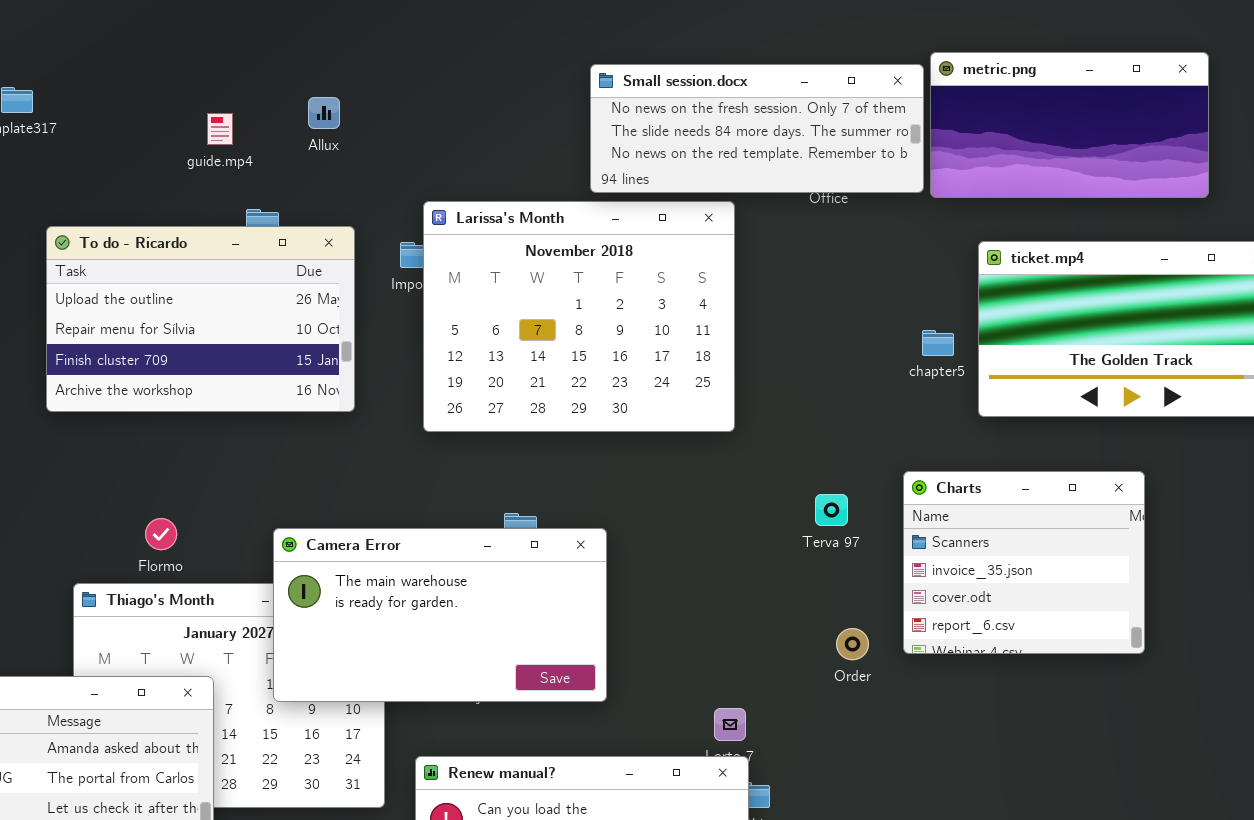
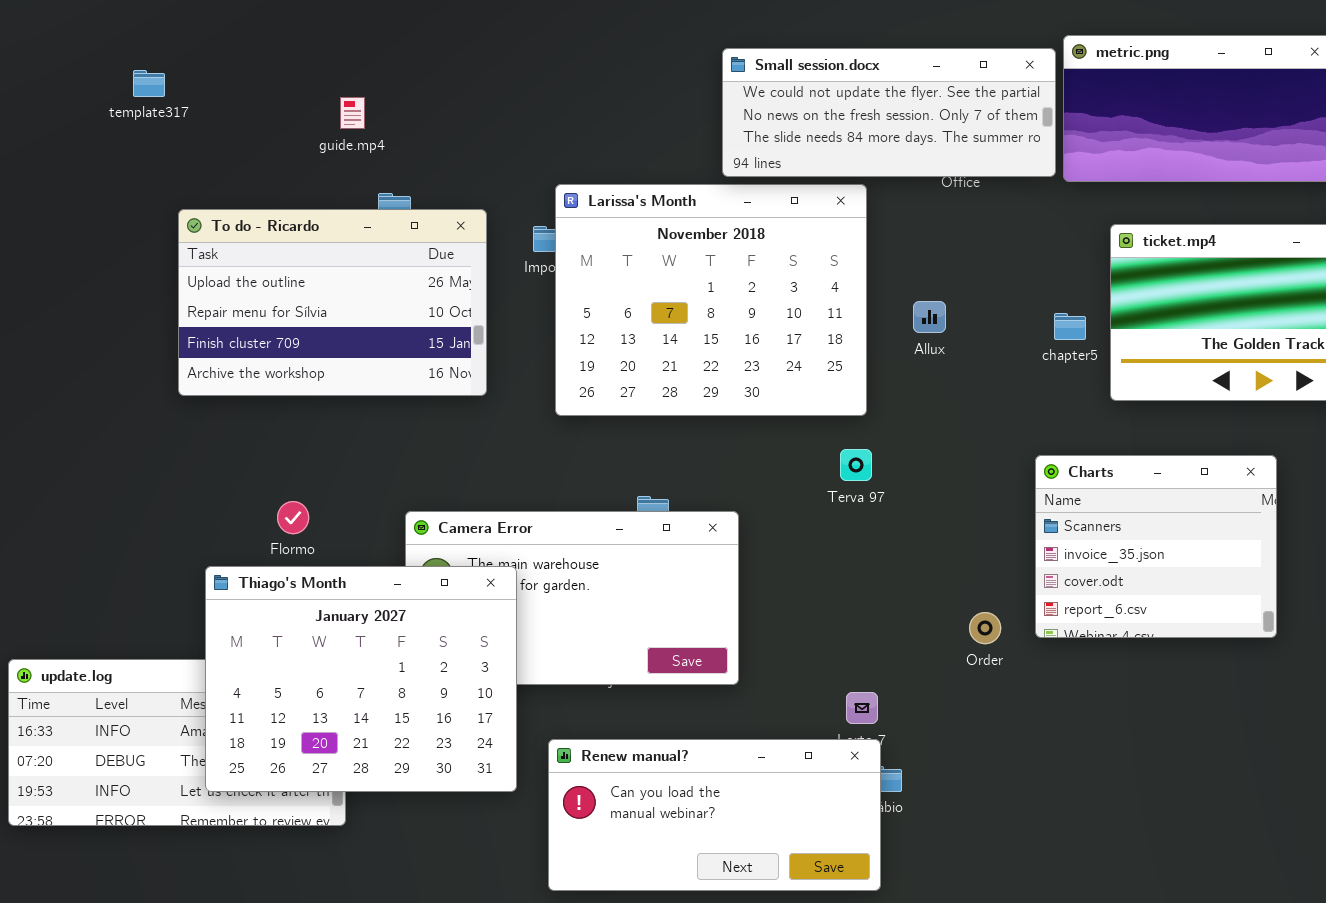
Small session.docx: [590,64,924,193] -> [722,48,1056,177], scrolled up 1 row
Allux: [308,97,340,129] -> [913,301,946,333], moved
Terva 97: [815,494,848,526] -> [840,449,872,481], moved
Thiago's Month: [73,583,385,808] -> [205,566,517,792], raised

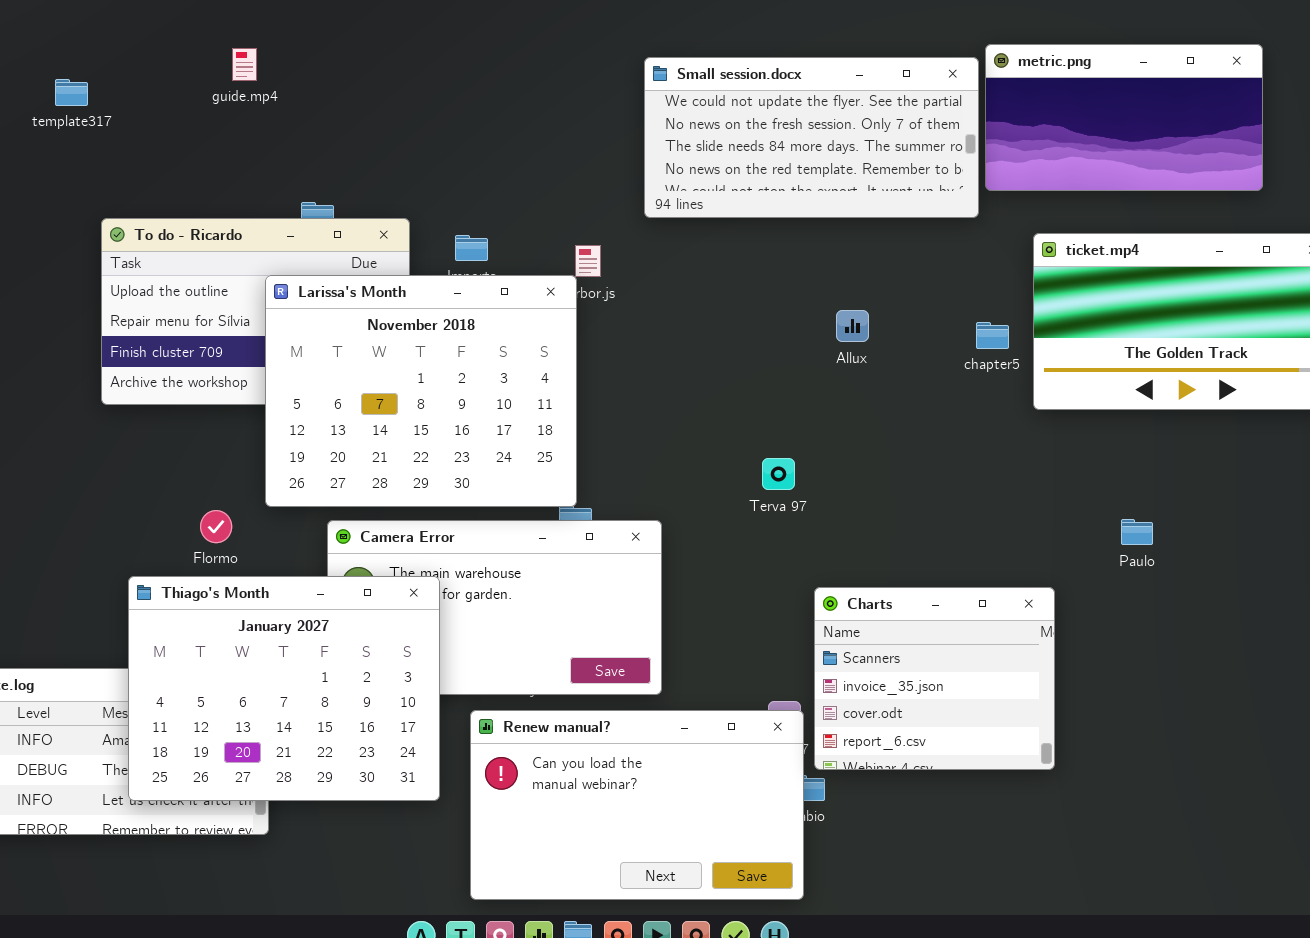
Small session.docx: [722,48,1056,177] -> [644,57,979,218], resized
guide.mp4: [340,97,365,129] -> [232,48,257,81], moved
Larissa's Month: [555,184,867,416] -> [265,275,577,507], moved
Charts: [1035,455,1277,638] -> [814,587,1055,770], moved
Renew manual?: [548,739,881,891] -> [470,710,804,900], resized

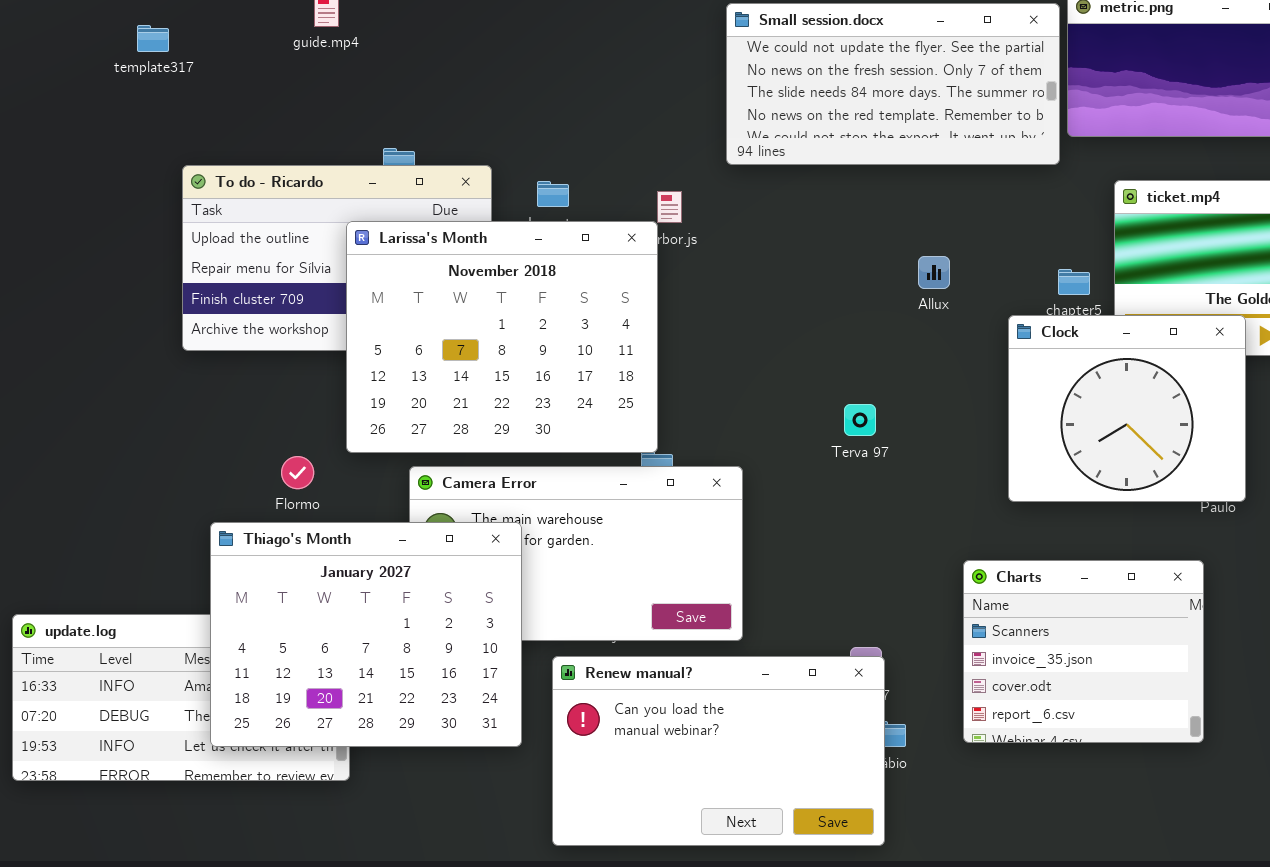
Clock: none -> [1008,315,1246,502], opened
Charts: [814,587,1055,770] -> [963,560,1204,743], moved

